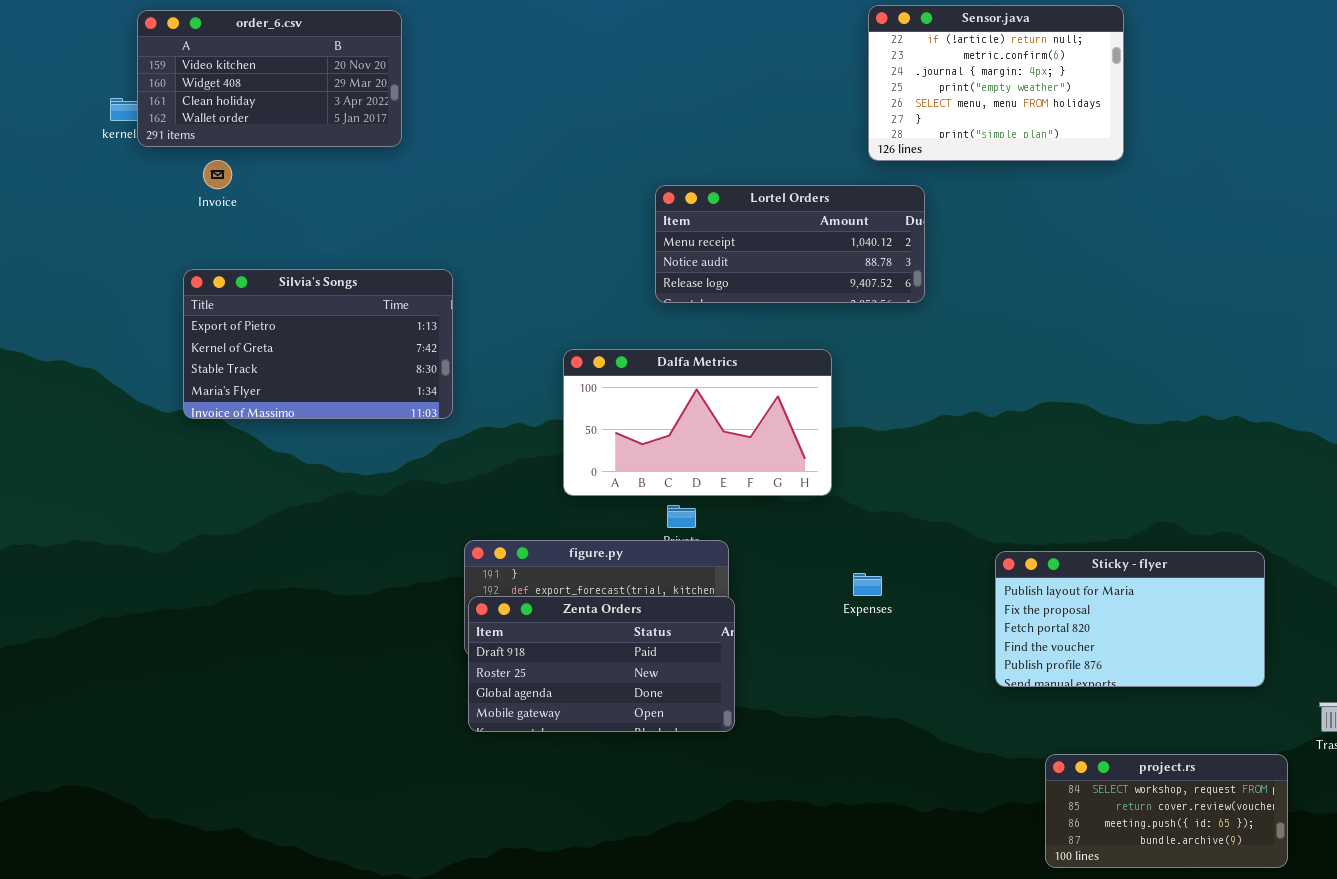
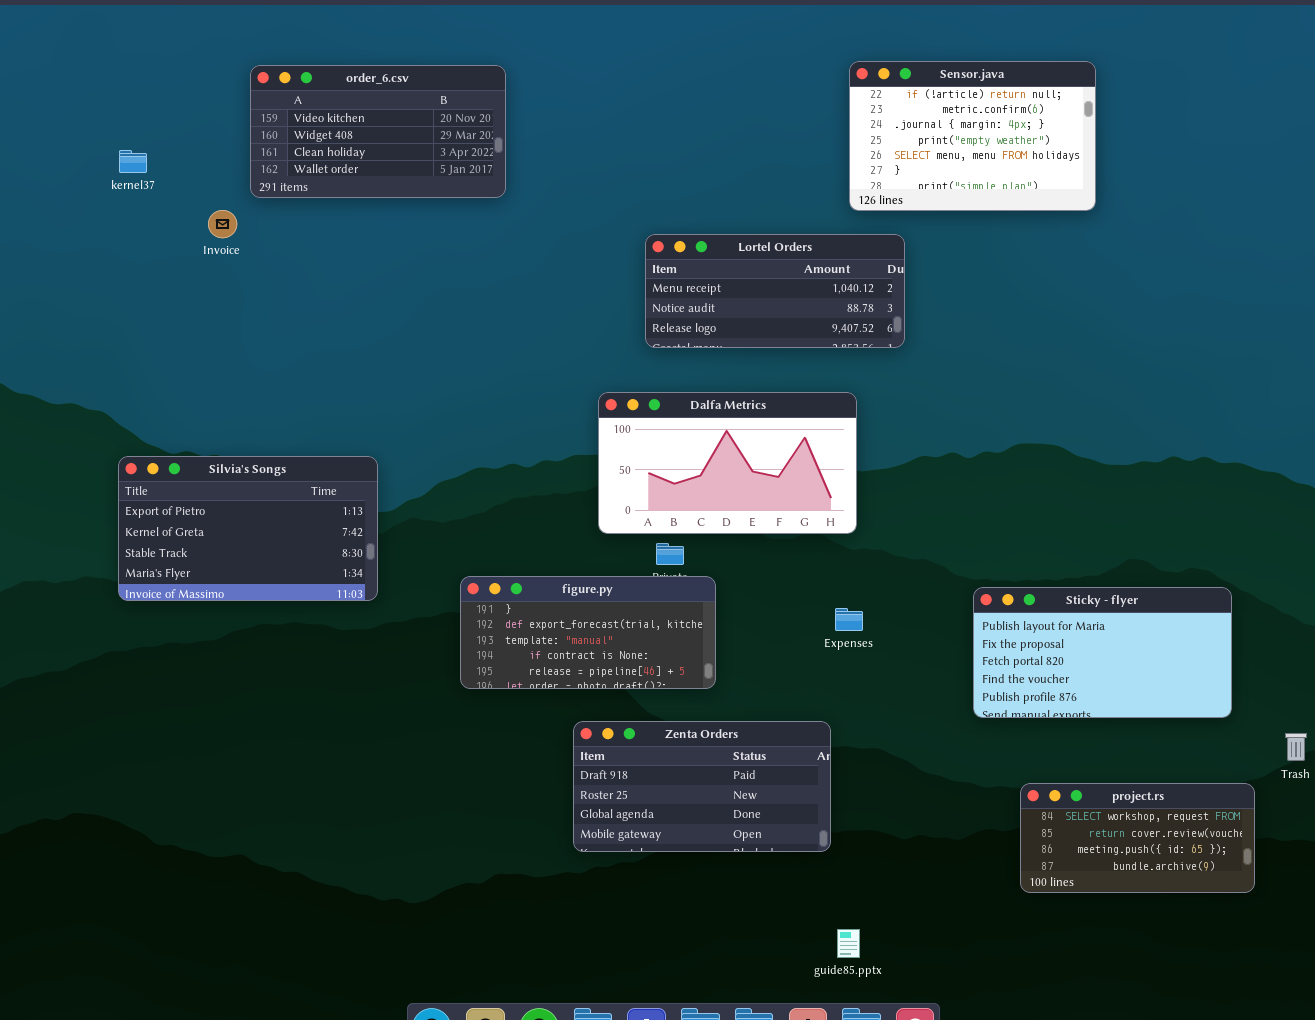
order_6.csv: [137,10,402,147] -> [250,65,506,198], moved
Silvia's Songs: [183,269,453,419] -> [118,456,378,601], moved
Dalfa Metrics: [563,349,832,496] -> [598,392,857,534], moved
Zenta Orders: [468,596,735,732] -> [573,721,831,852], moved

